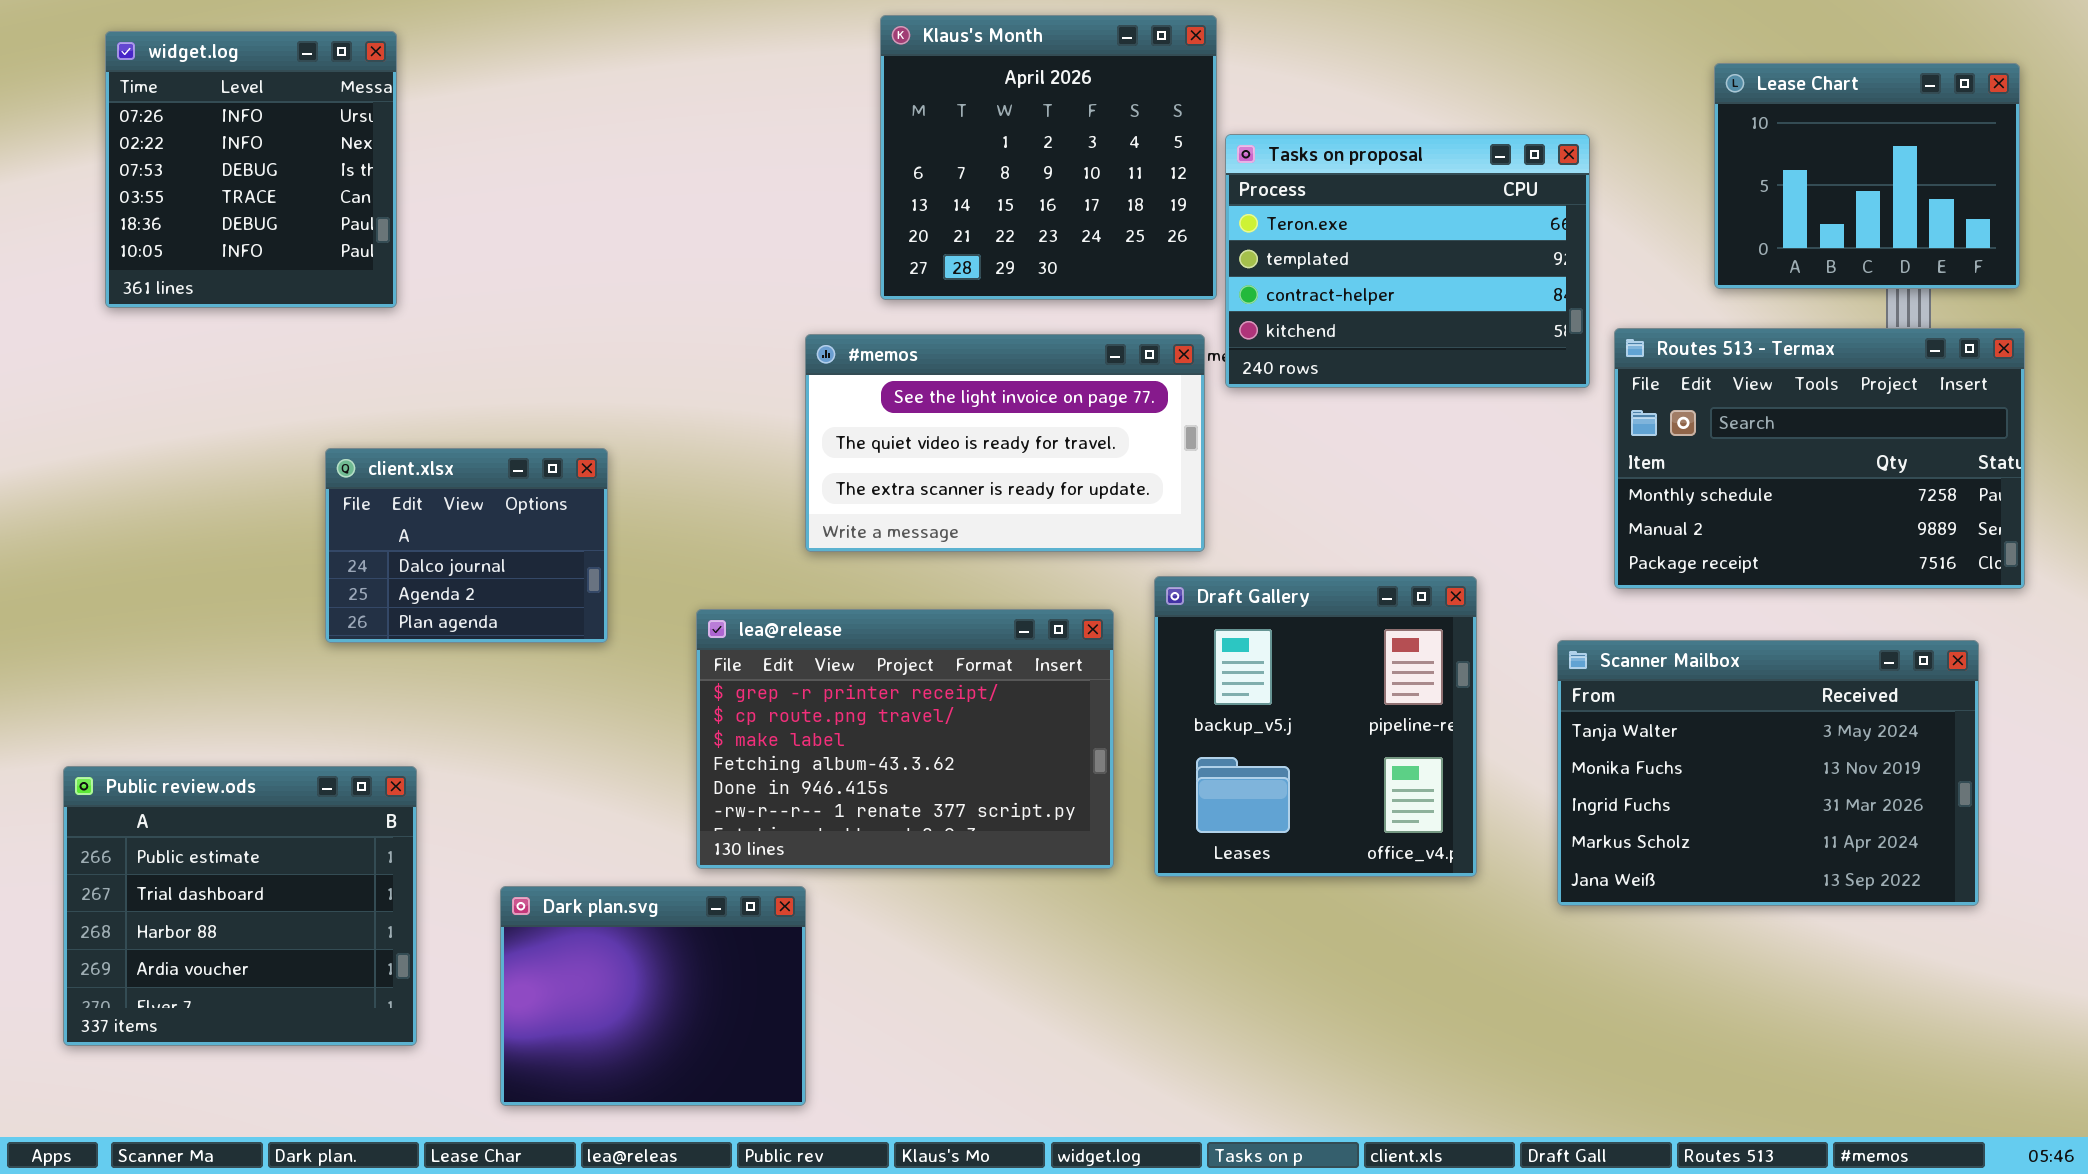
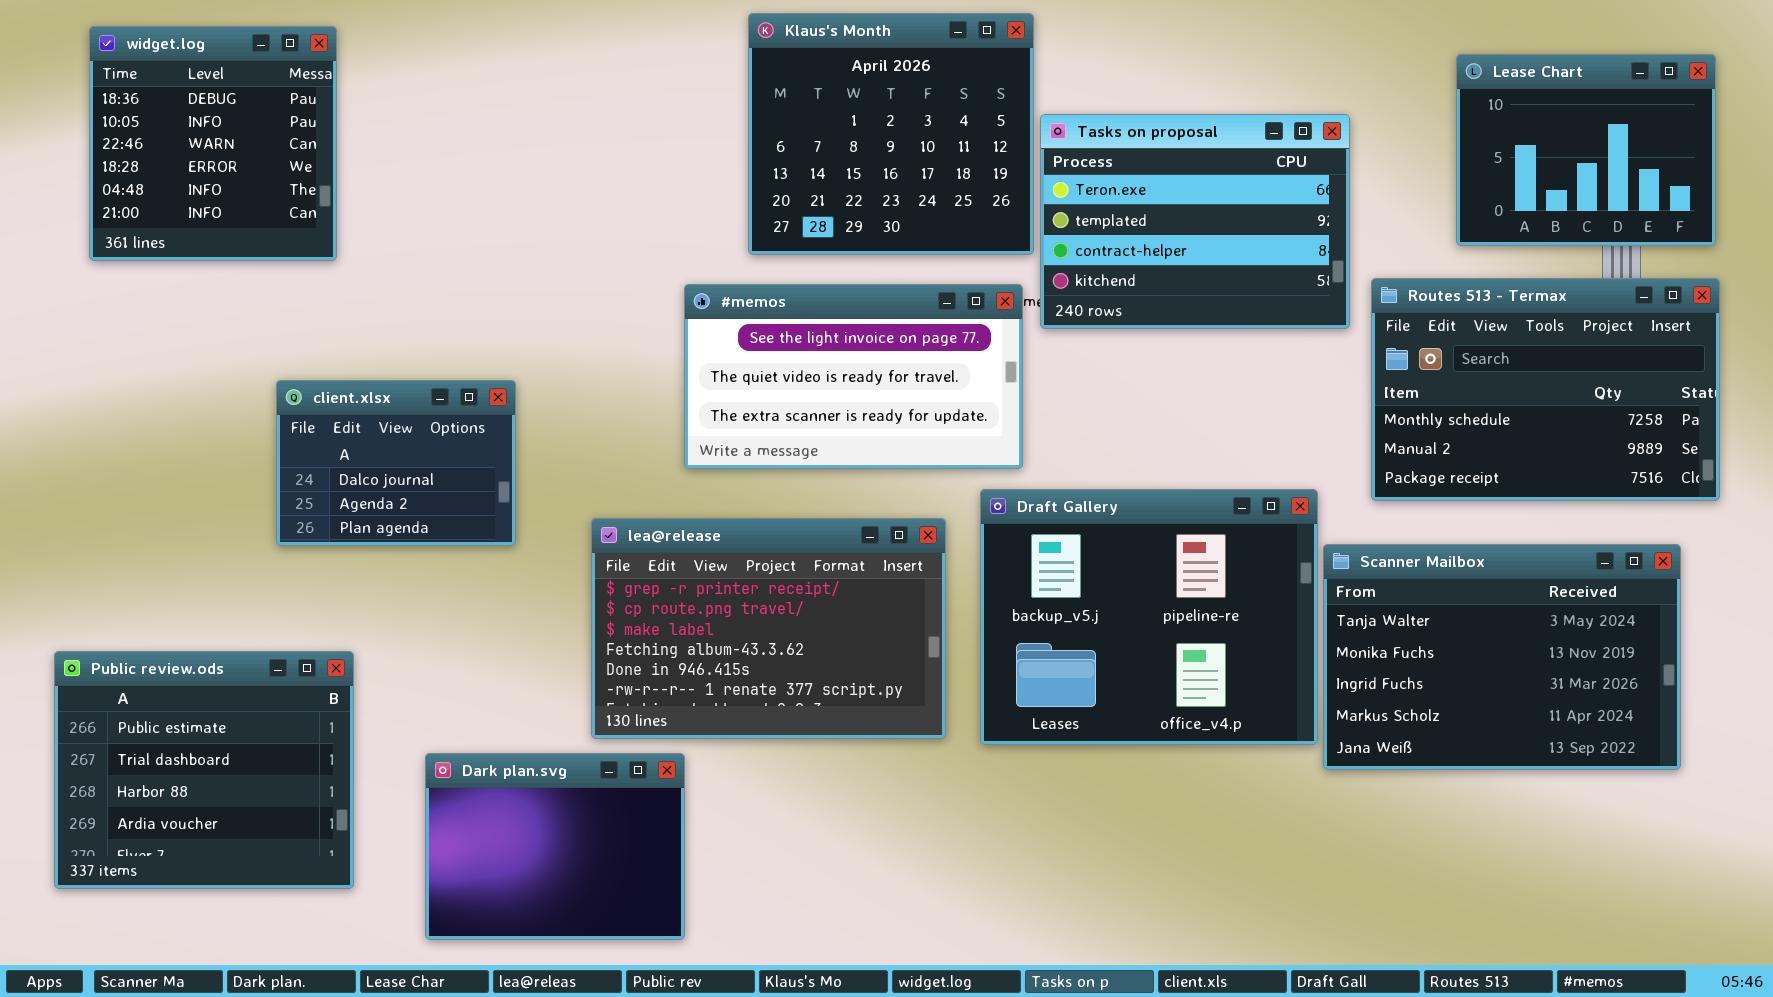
widget.log: [105,31,397,308] -> [89,26,337,261], scrolled down 4 rows
Draft Gallery: [1154,576,1477,877] -> [980,489,1318,745], resized

